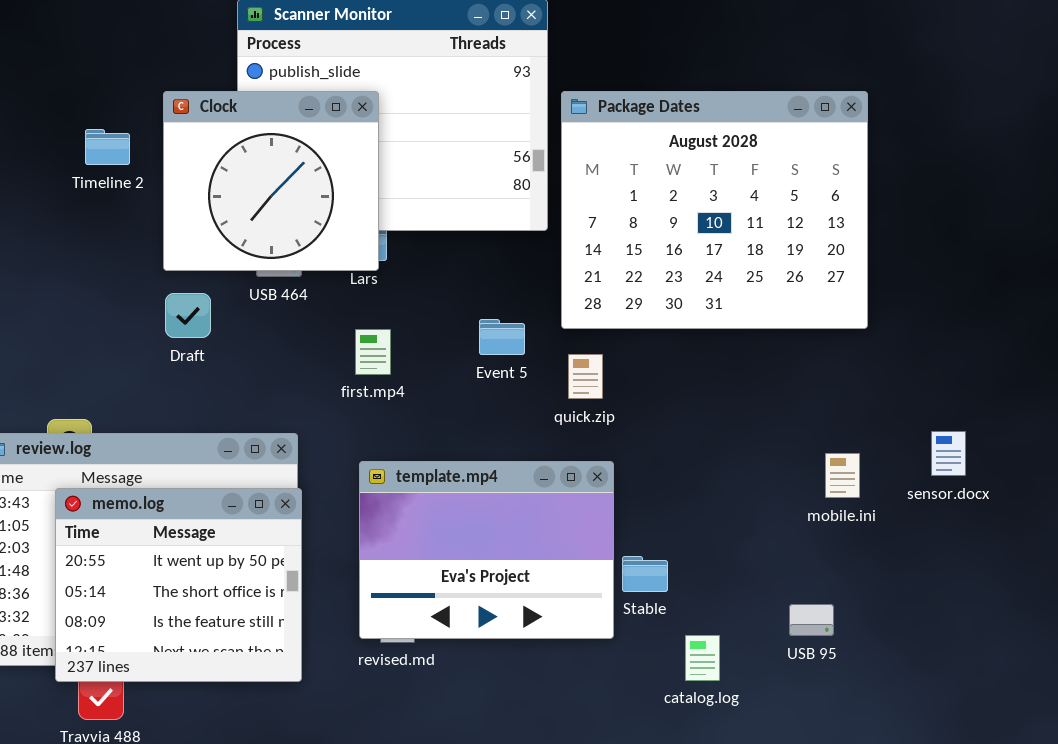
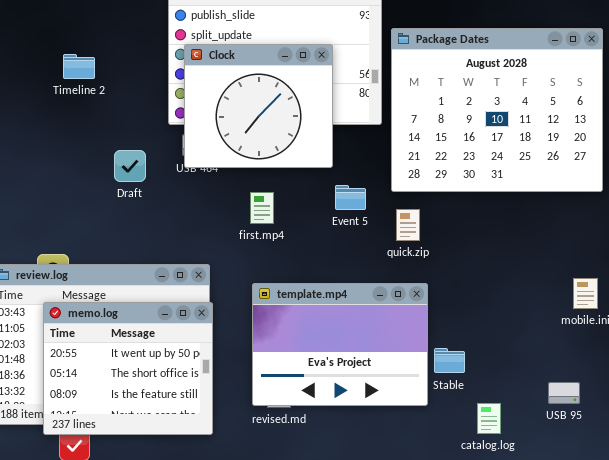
Clock: [163,91,379,271] -> [184,44,333,168], moved
Draft: [165,293,211,338] -> [114,150,146,182], moved

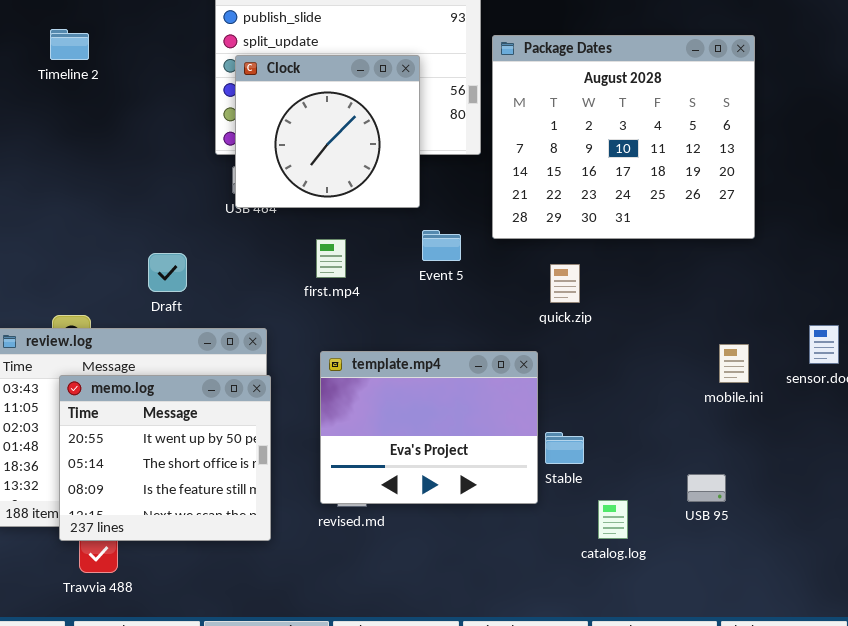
Timeline 2: [63,54,95,79] -> [50,29,89,60], moved
Draft: [114,150,146,182] -> [148,253,187,292], moved
quick.zip: [396,209,420,241] -> [550,264,580,303], moved

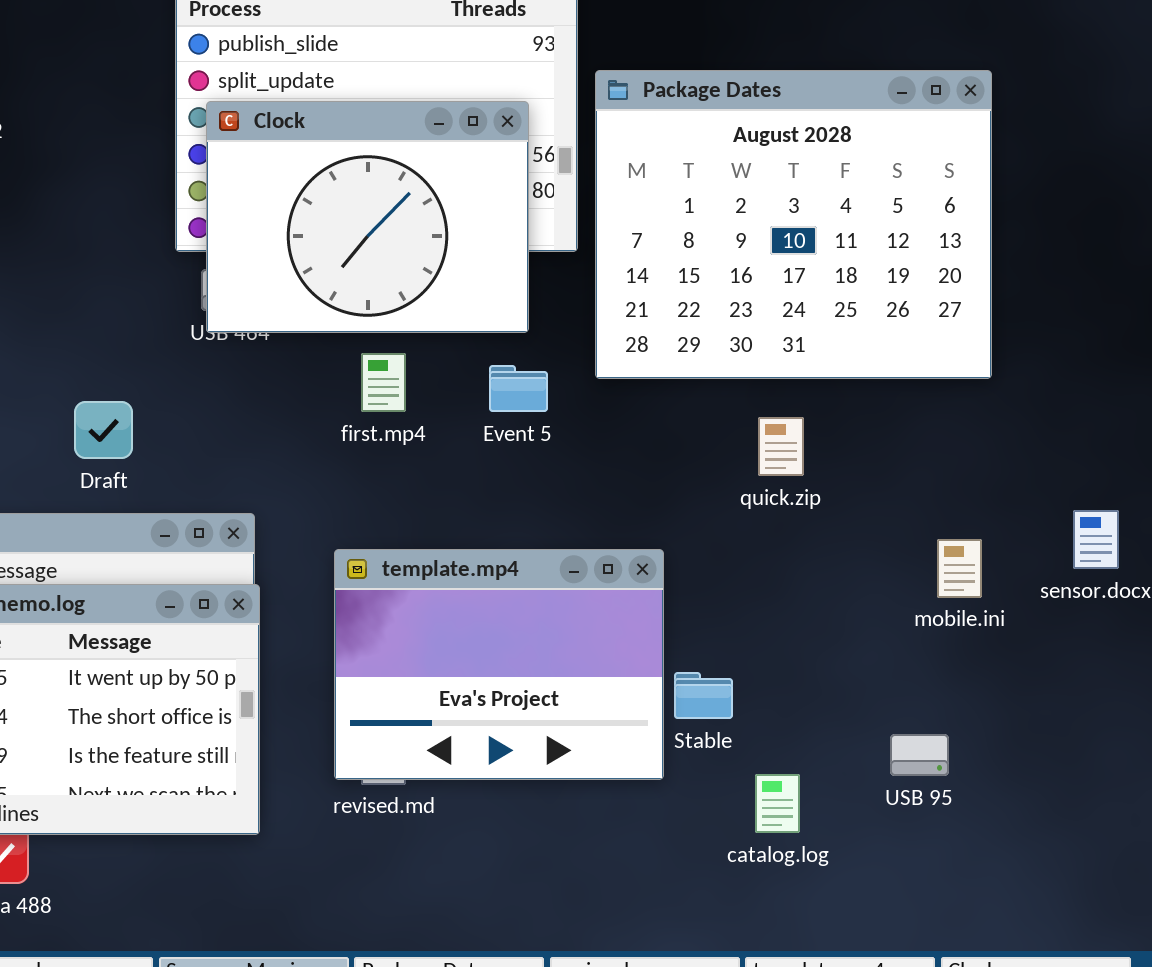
Clock: [235,55,420,208] -> [206,101,529,333], resized
first.mp4: [316,239,346,278] -> [361,353,406,412], moved
quick.zip: [550,264,580,303] -> [758,417,804,476], moved

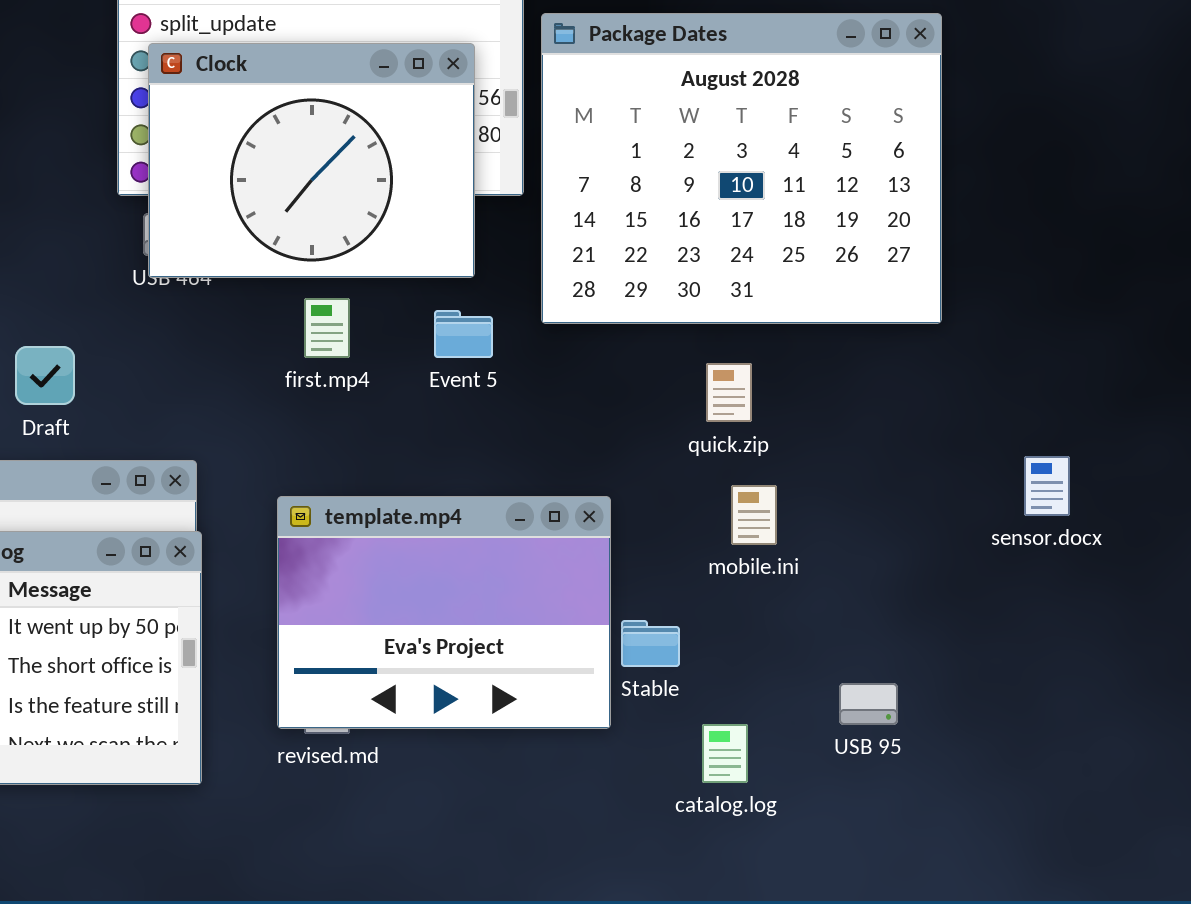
mobile.ini: [937,539,982,598] -> [731,485,777,545], moved

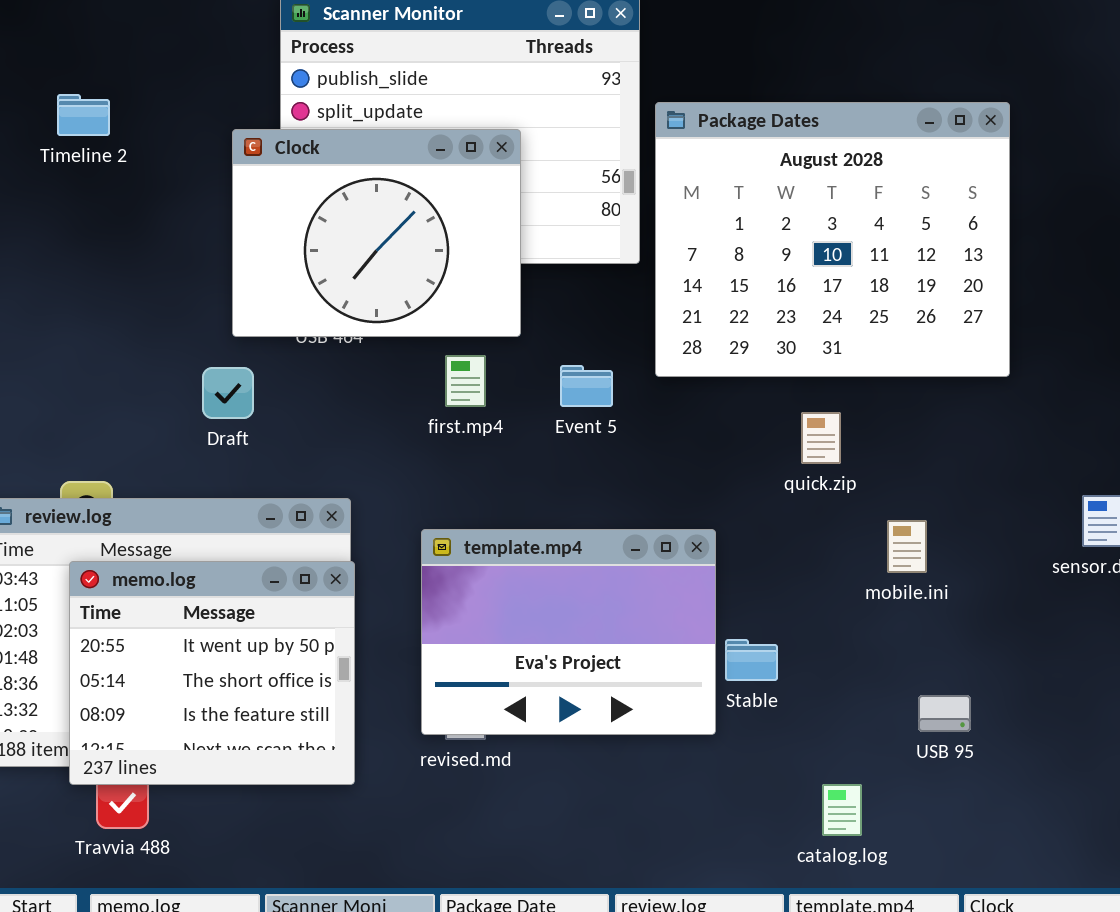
Clock: [148,43,475,278] -> [232,129,521,337], moved
Draft: [15,346,75,405] -> [202,367,254,419], moved
mobile.ini: [731,485,777,545] -> [887,520,927,573], moved
catalog.log: [702,724,748,783] -> [822,784,862,836], moved

